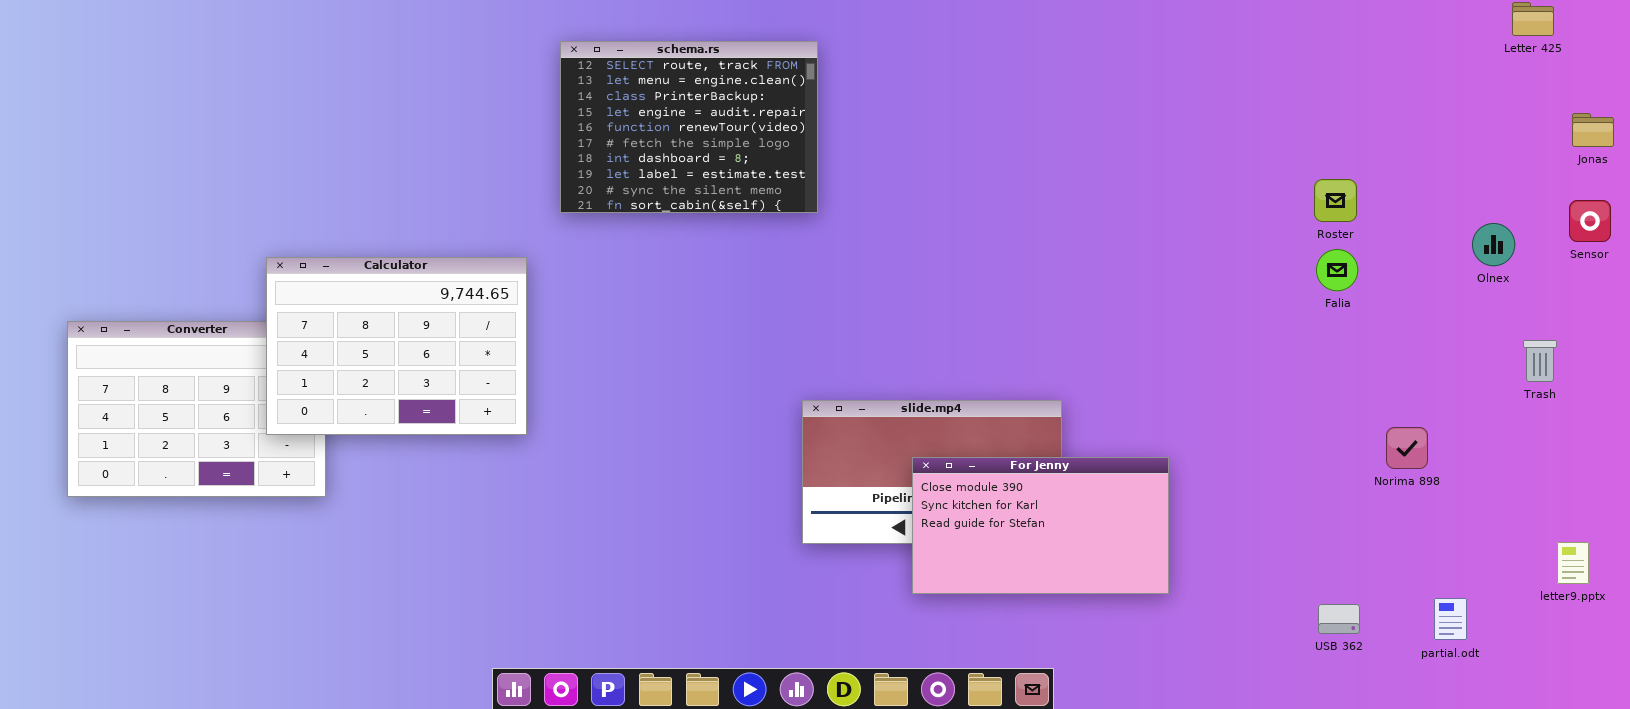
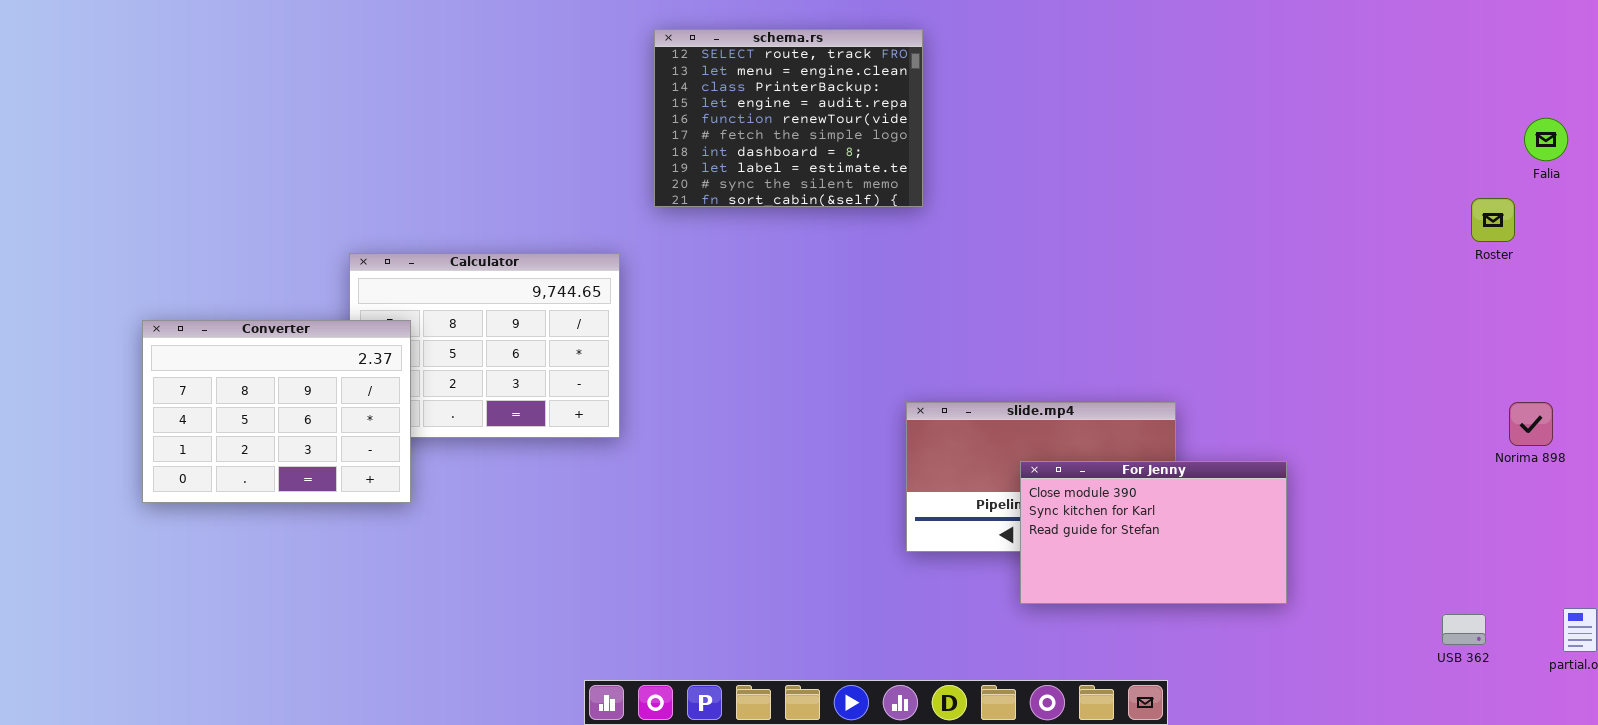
Roster: [1314,179,1357,222] -> [1471,198,1515,242], moved
Falia: [1316,249,1358,291] -> [1524,118,1568,161], moved
Converter: [67,321,326,497] -> [142,320,411,503], raised
Norima 898: [1386,427,1428,469] -> [1509,402,1553,446], moved

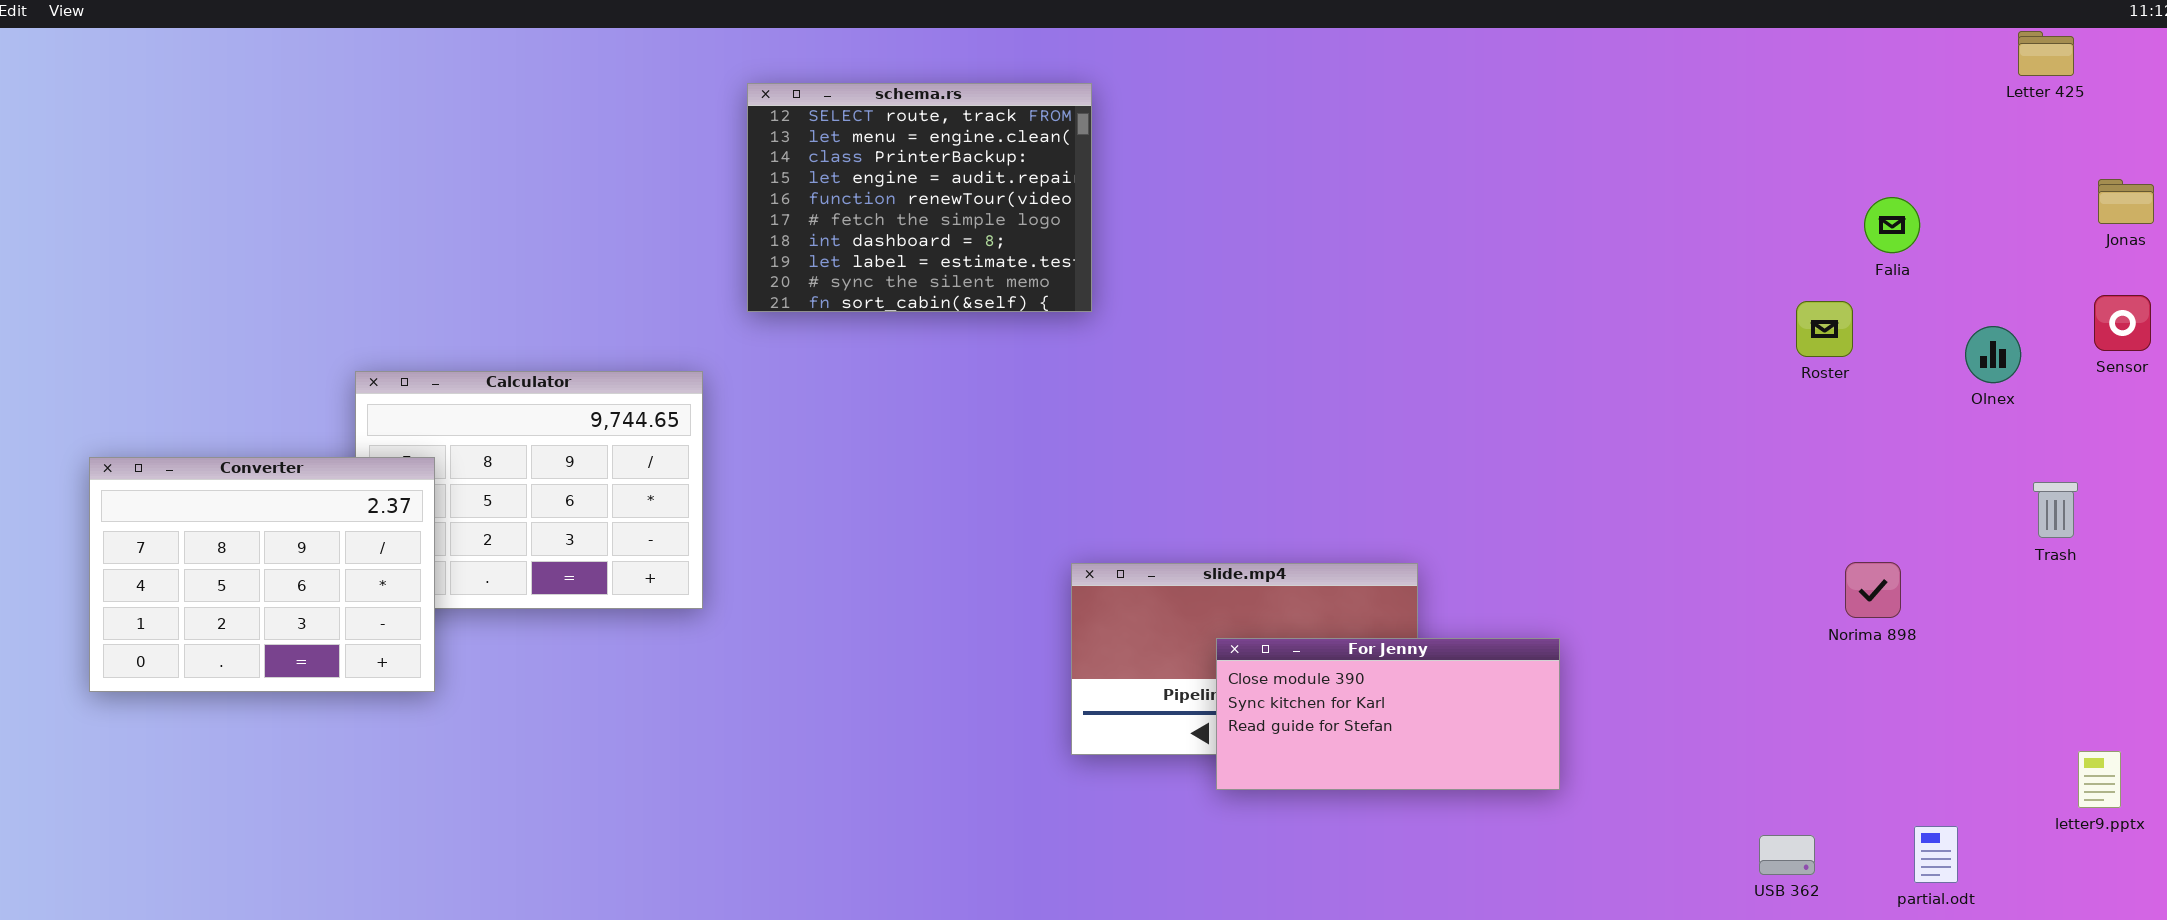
For Jenny: [1020,461,1287,604] -> [1216,638,1560,790], resized

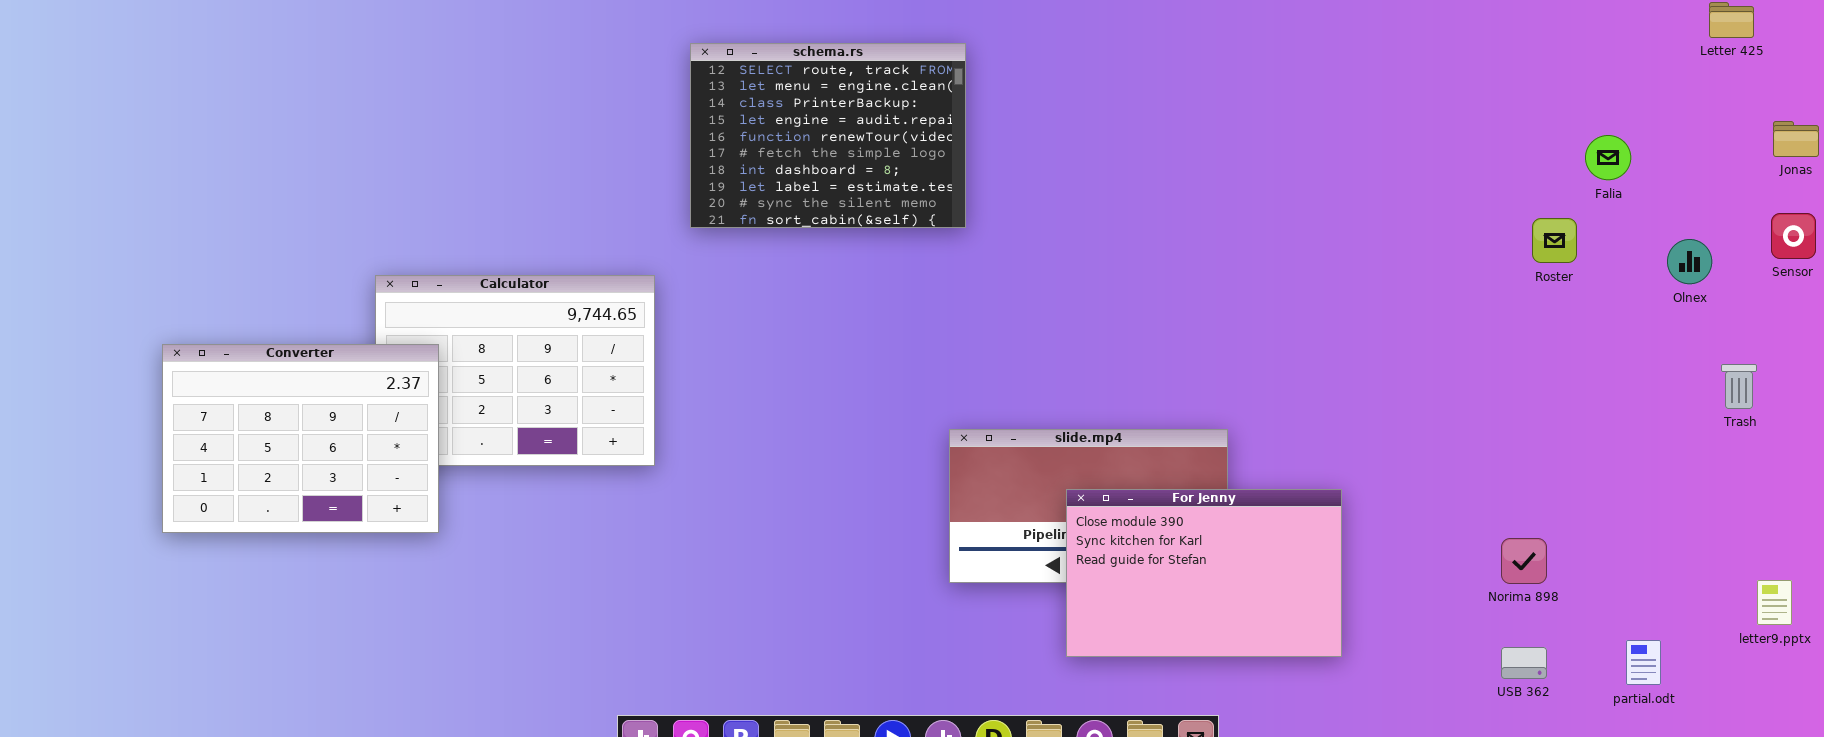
Norima 898: [1845,562,1901,618] -> [1501,538,1547,584], moved
For Jenny: [1216,638,1560,790] -> [1066,489,1342,657], resized

